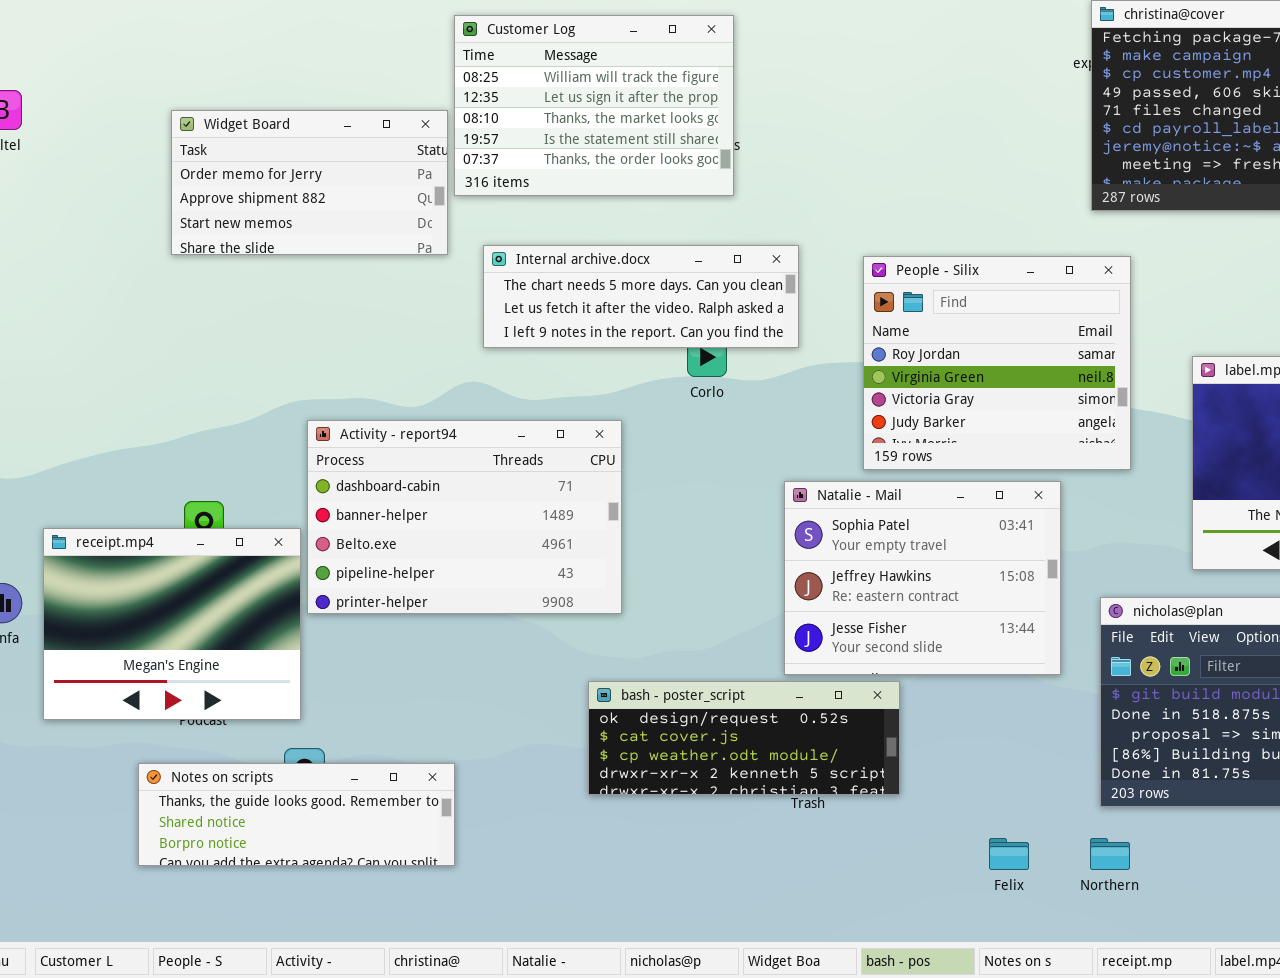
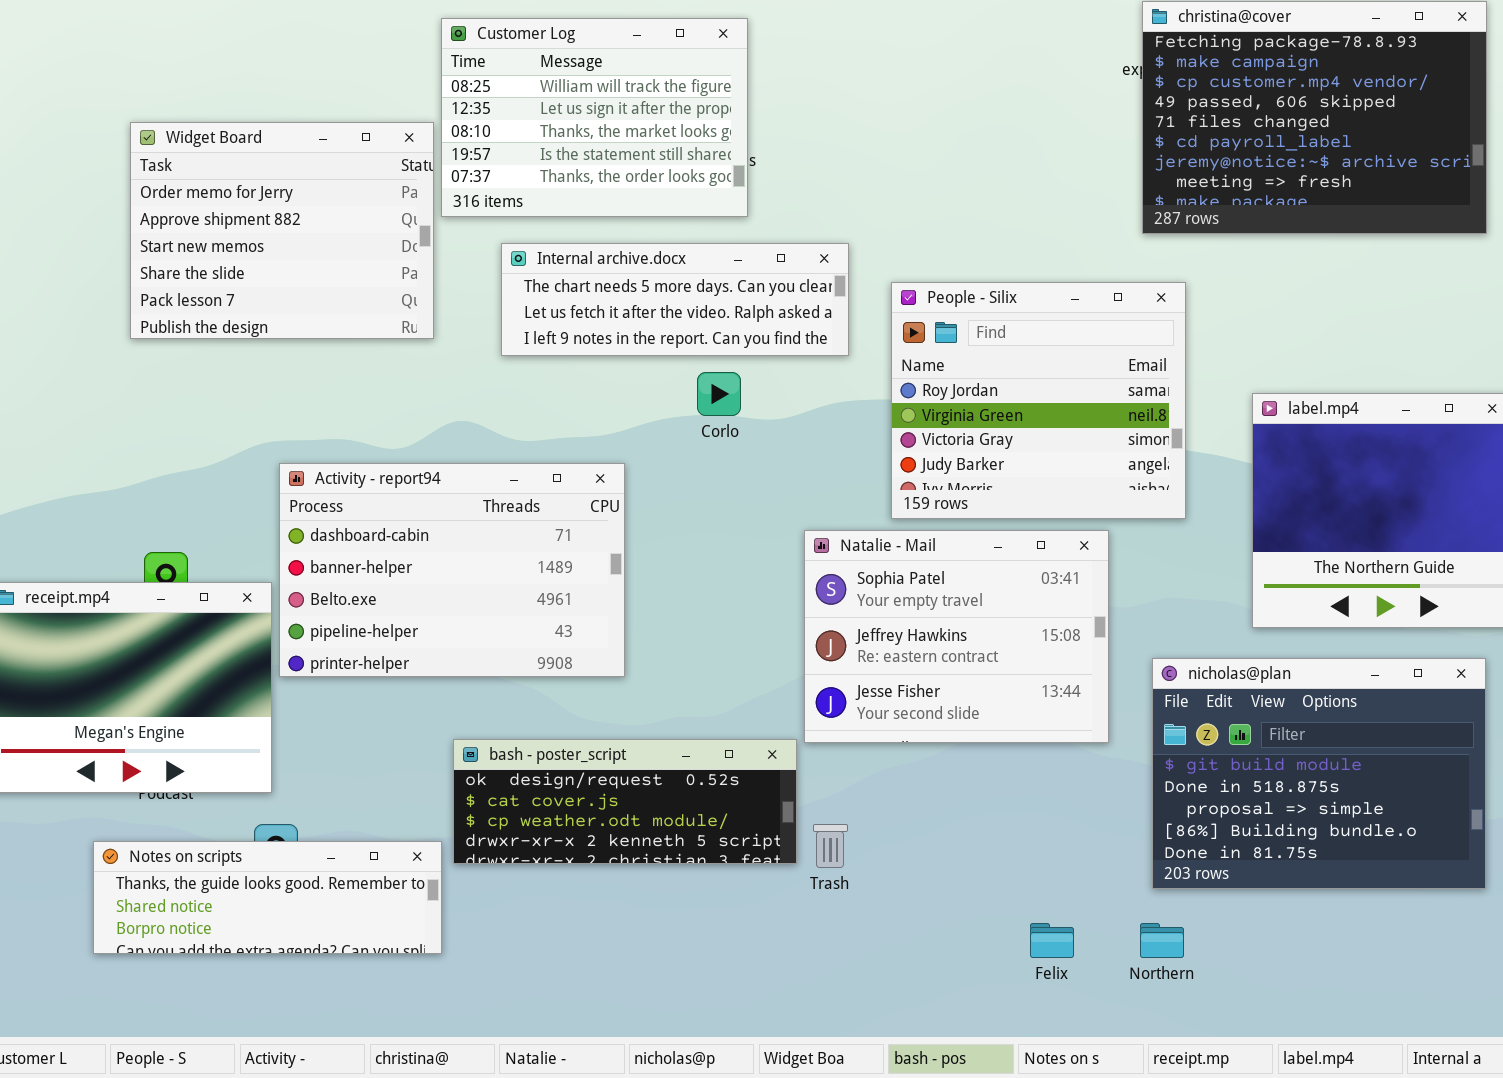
Widget Board: [171,110,448,255] -> [130,122,434,339], resized
Internal archive.docx: [483,245,799,348] -> [501,243,849,356], moved
bash - poster_script: [588,681,900,795] -> [453,739,797,864], moved

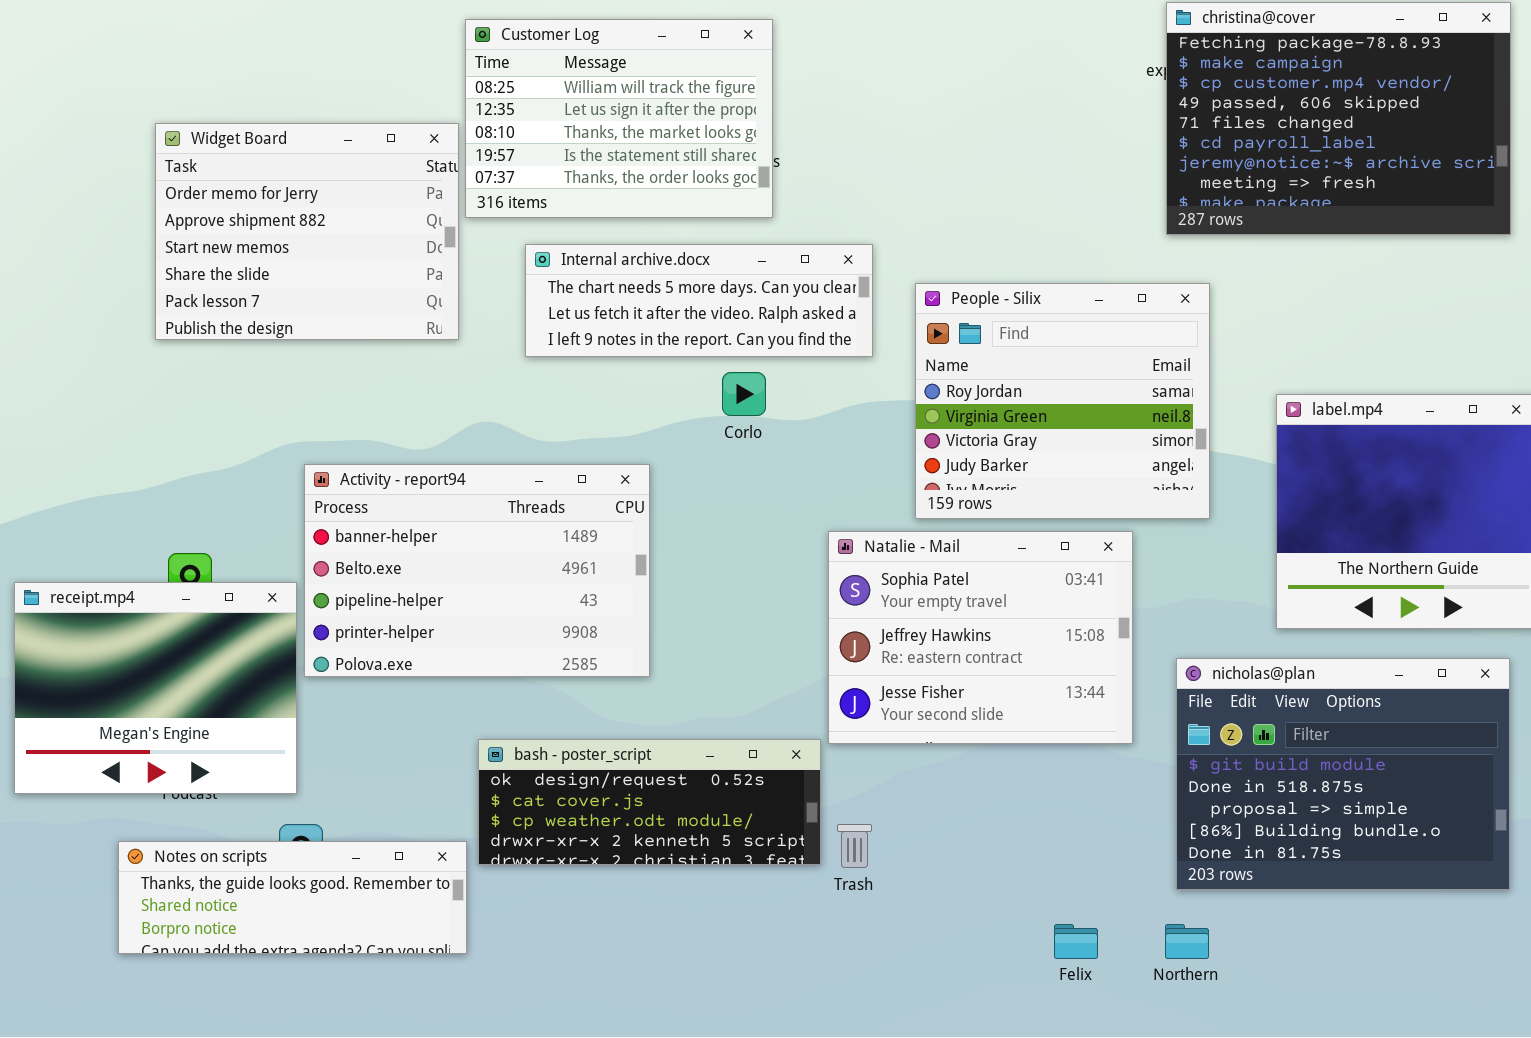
Activity - report94: [279,463,625,677] -> [304,464,650,677], scrolled down 1 row

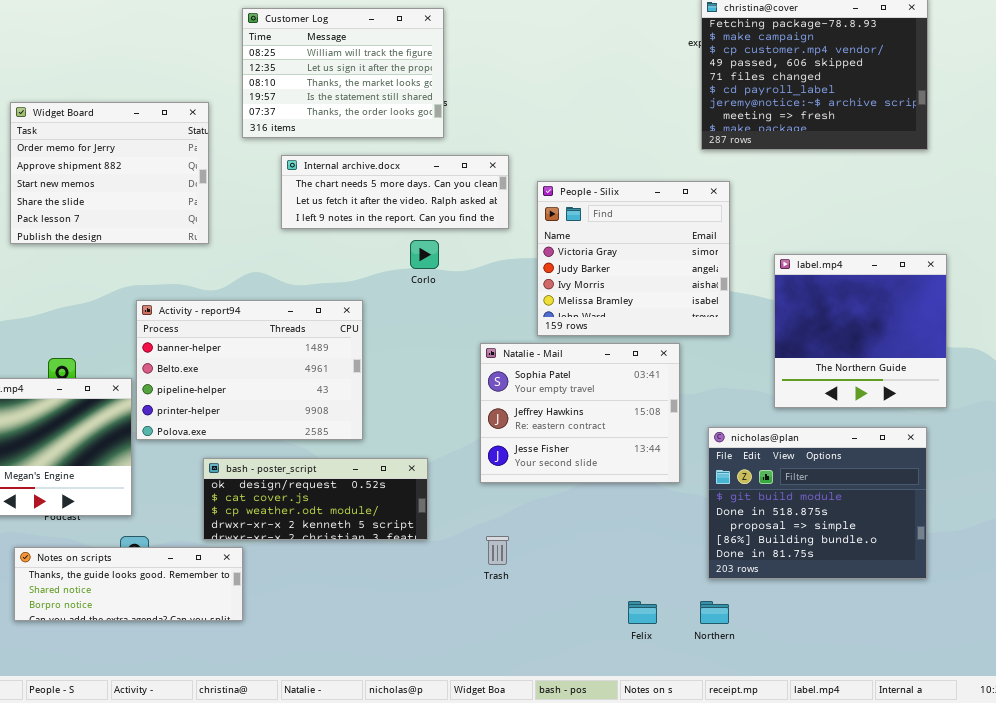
Widget Board: [155,123,459,340] -> [10,102,209,244], moved
People - Silix: [915,283,1210,519] -> [537,181,730,336], scrolled down 2 rows
bash - poster_script: [478,739,821,865] -> [203,458,428,540], moved

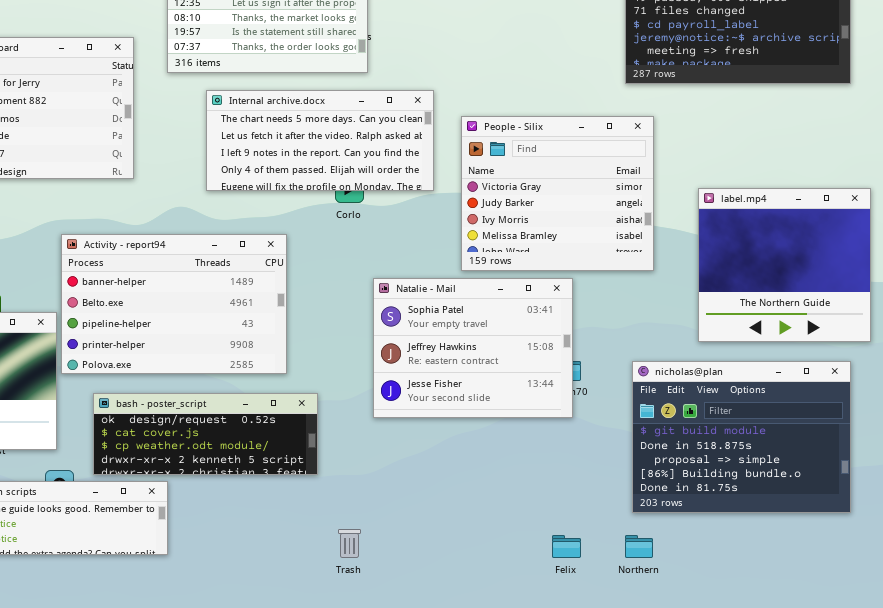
Internal archive.docx: [281,155,509,229] -> [206,90,434,191], resized
Natalie - Mail: [480,343,680,483] -> [373,278,573,418], moved
bash - poster_script: [203,458,428,540] -> [93,393,318,475], moved
Trash: [486,536,509,565] -> [338,529,361,558], moved

